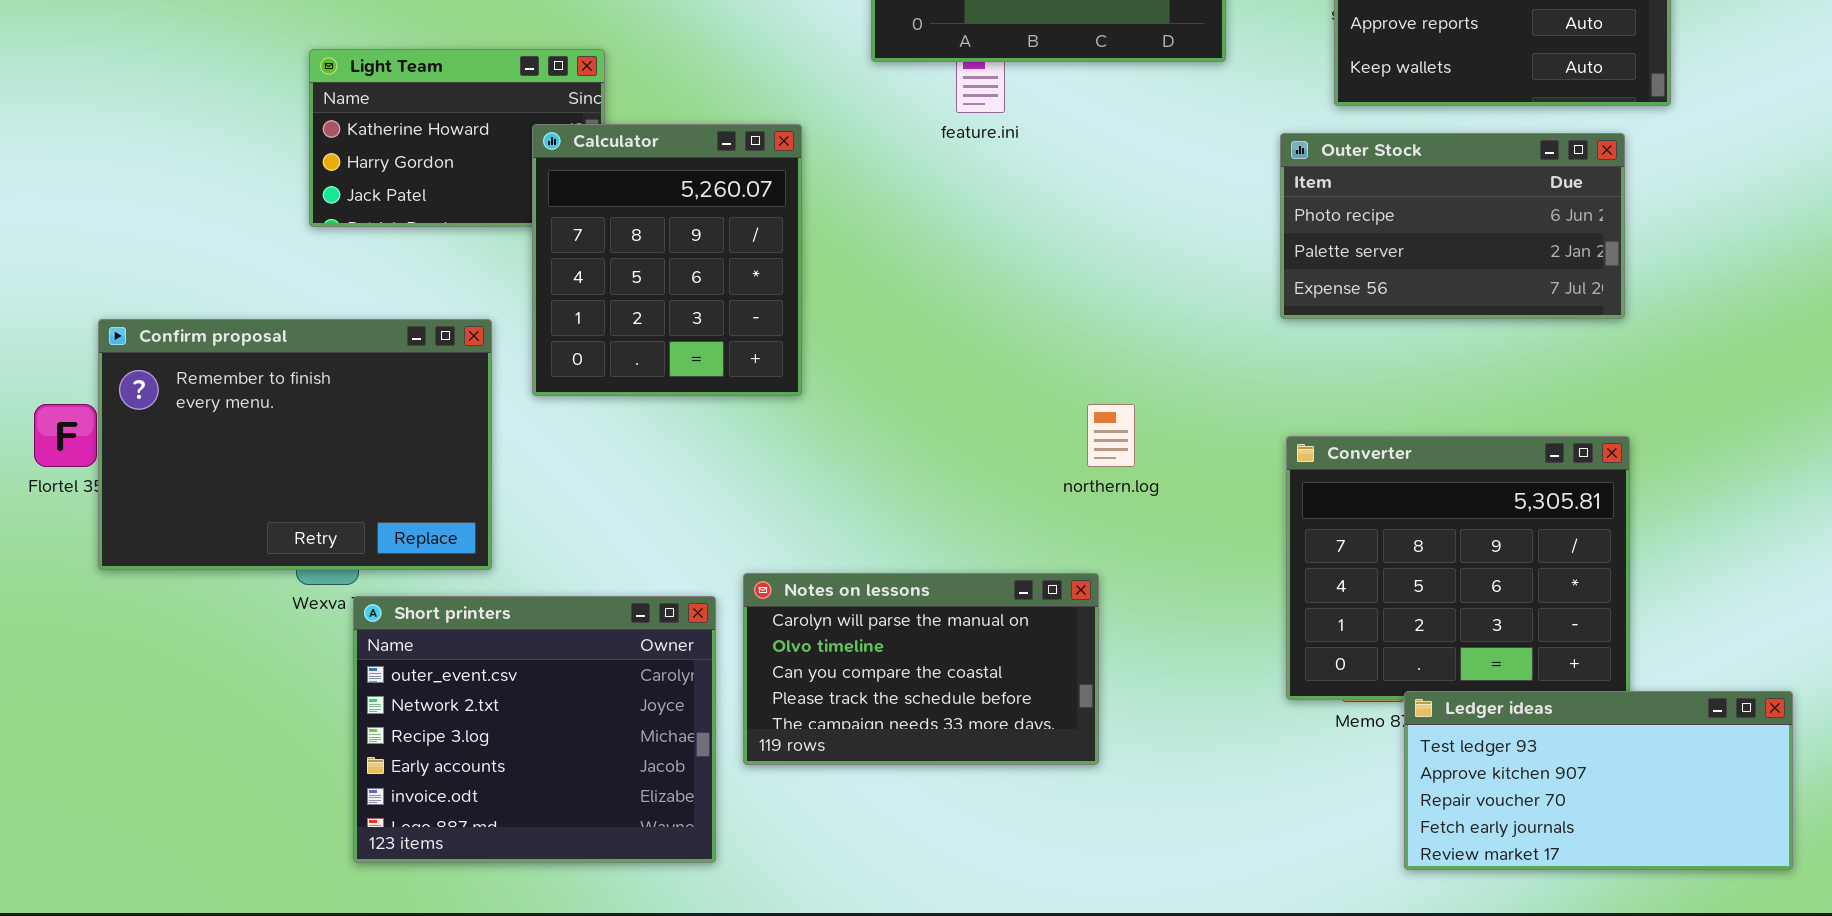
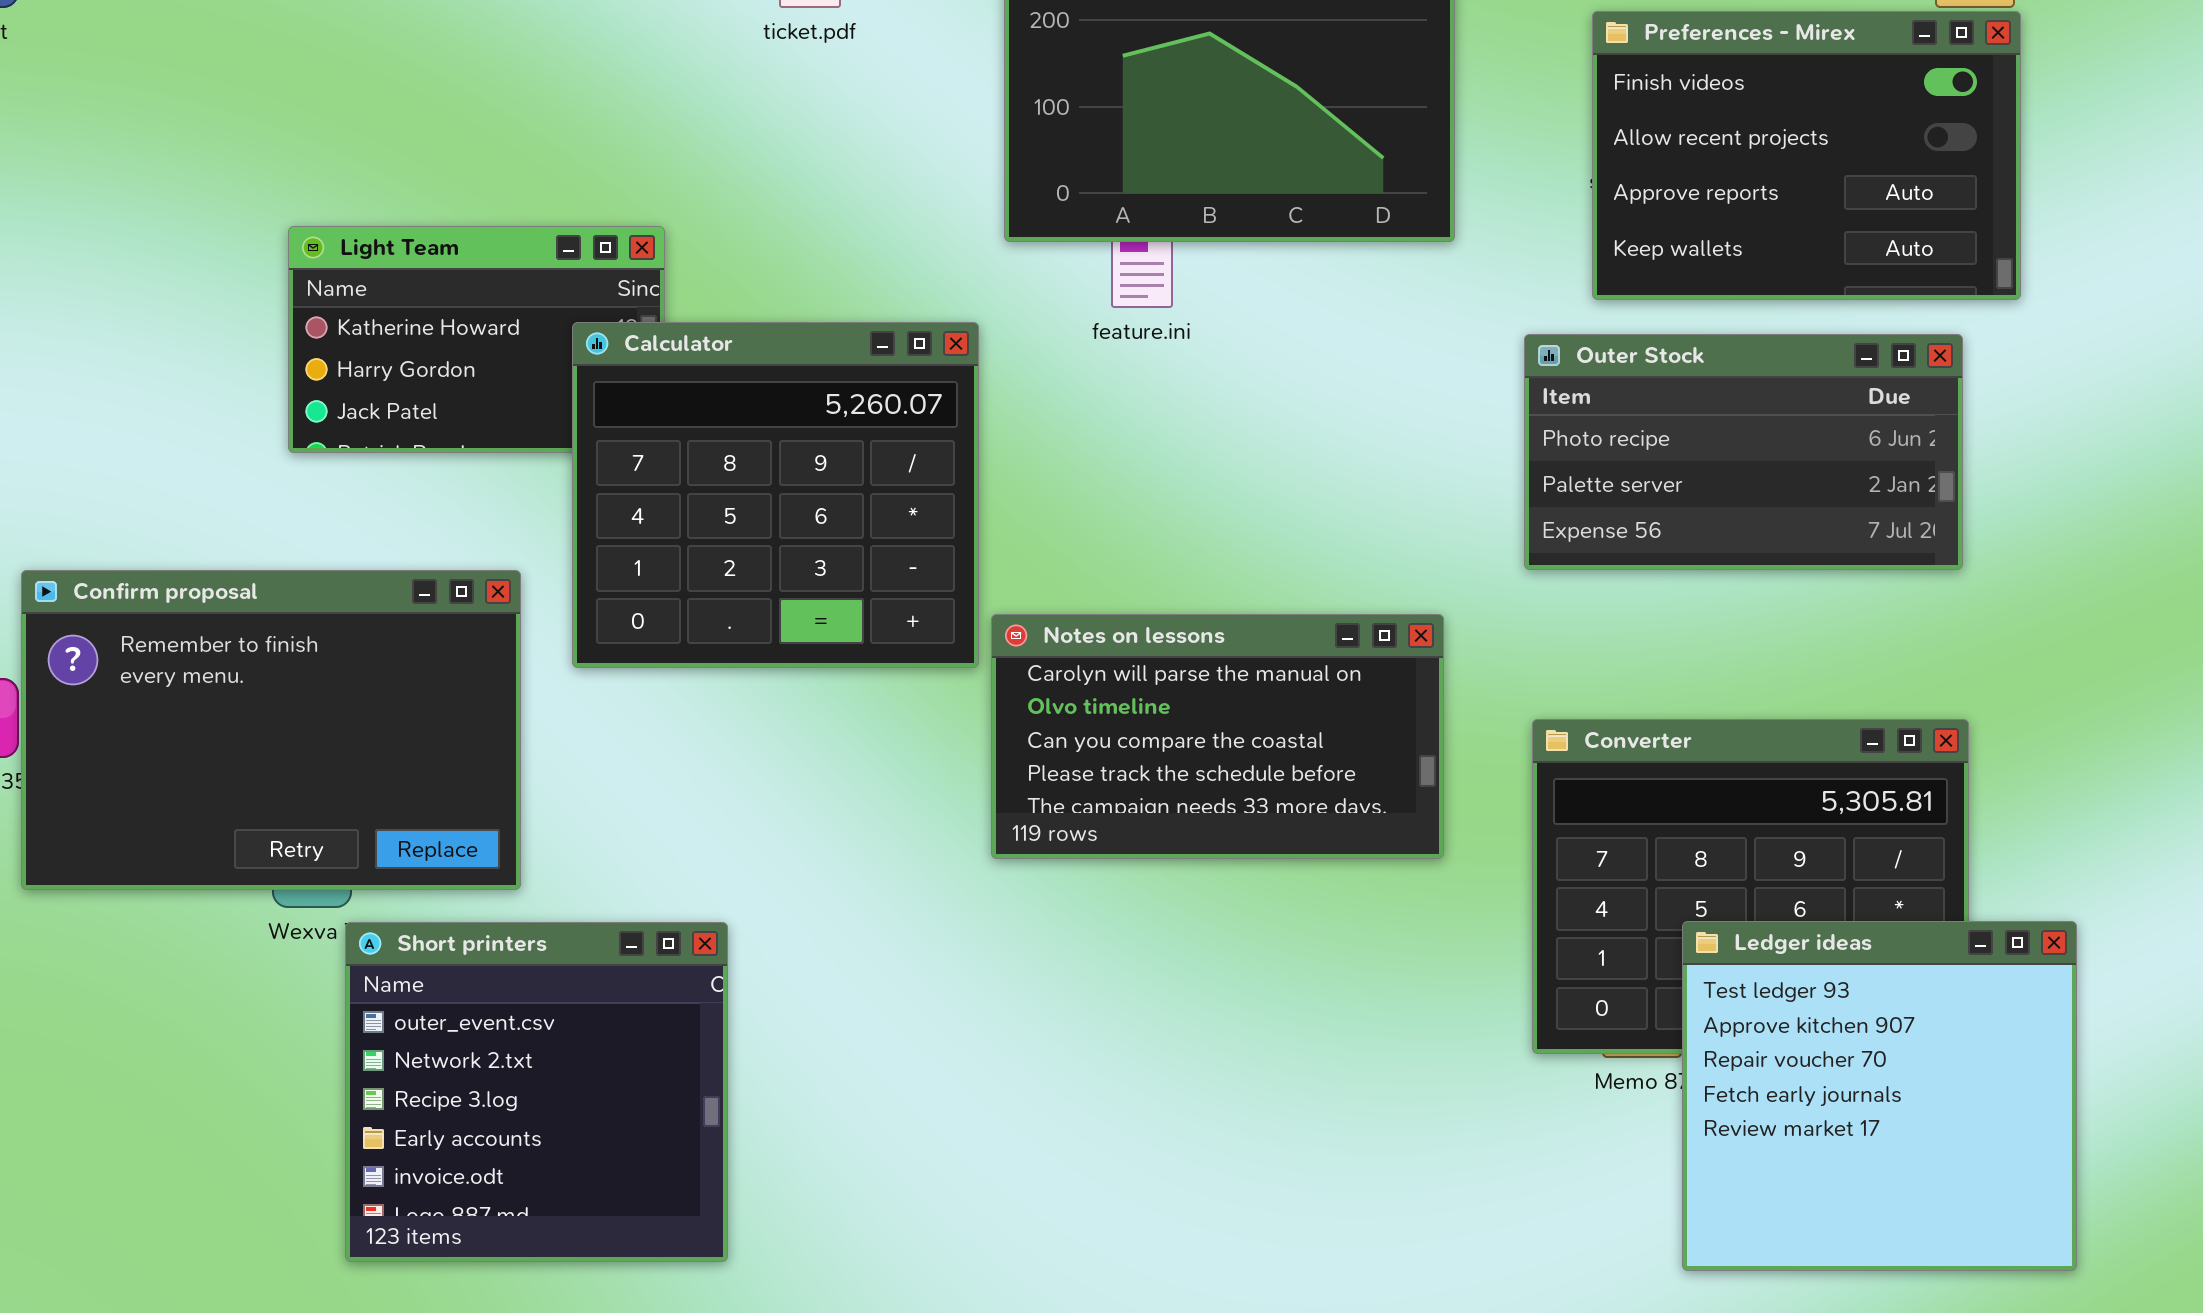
Calculator: [532,124,802,396] -> [572,322,979,668], resized
Notes on lessons: [743,573,1099,765] -> [991,614,1444,859], moved
Short printers: [353,596,716,863] -> [345,922,728,1262], resized
Ledger ideas: [1404,691,1793,870] -> [1682,921,2077,1271], resized

